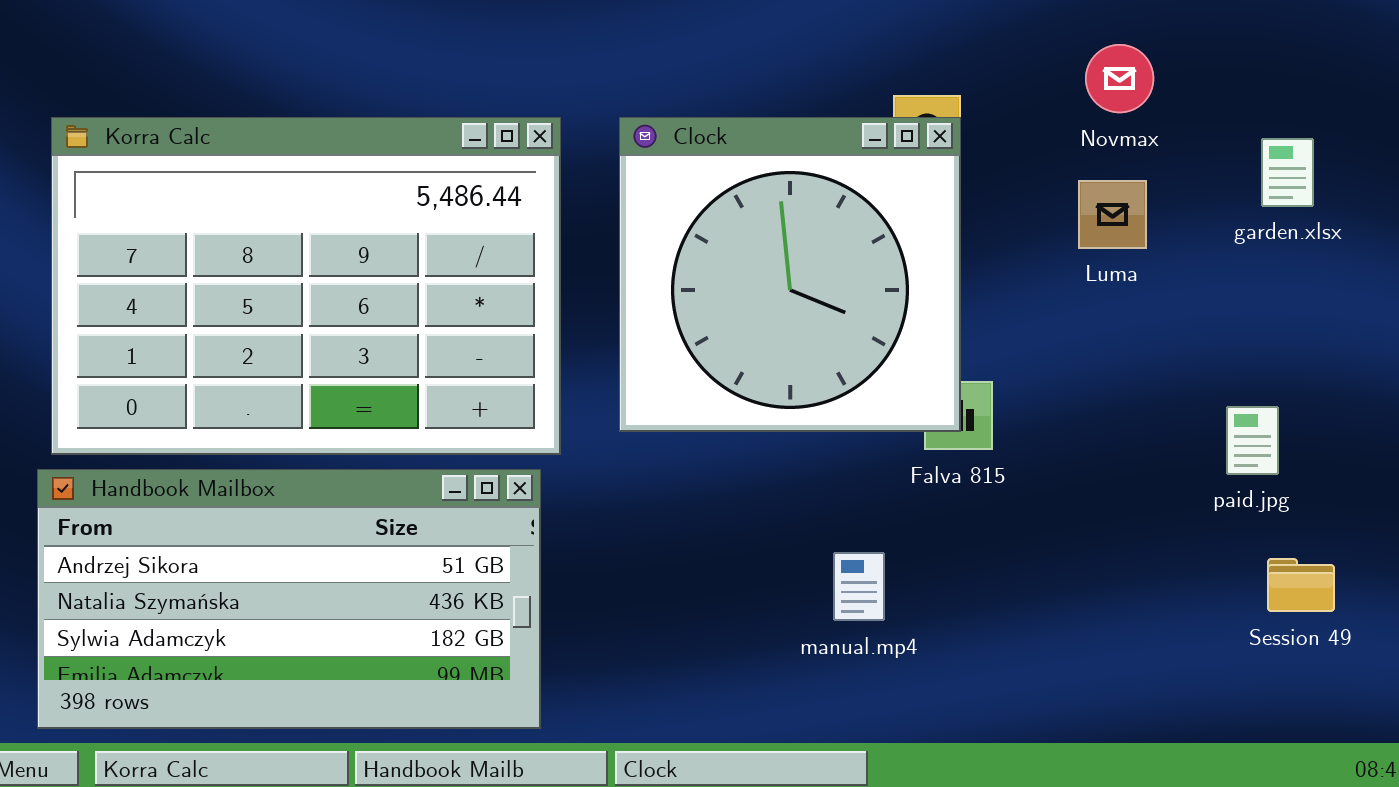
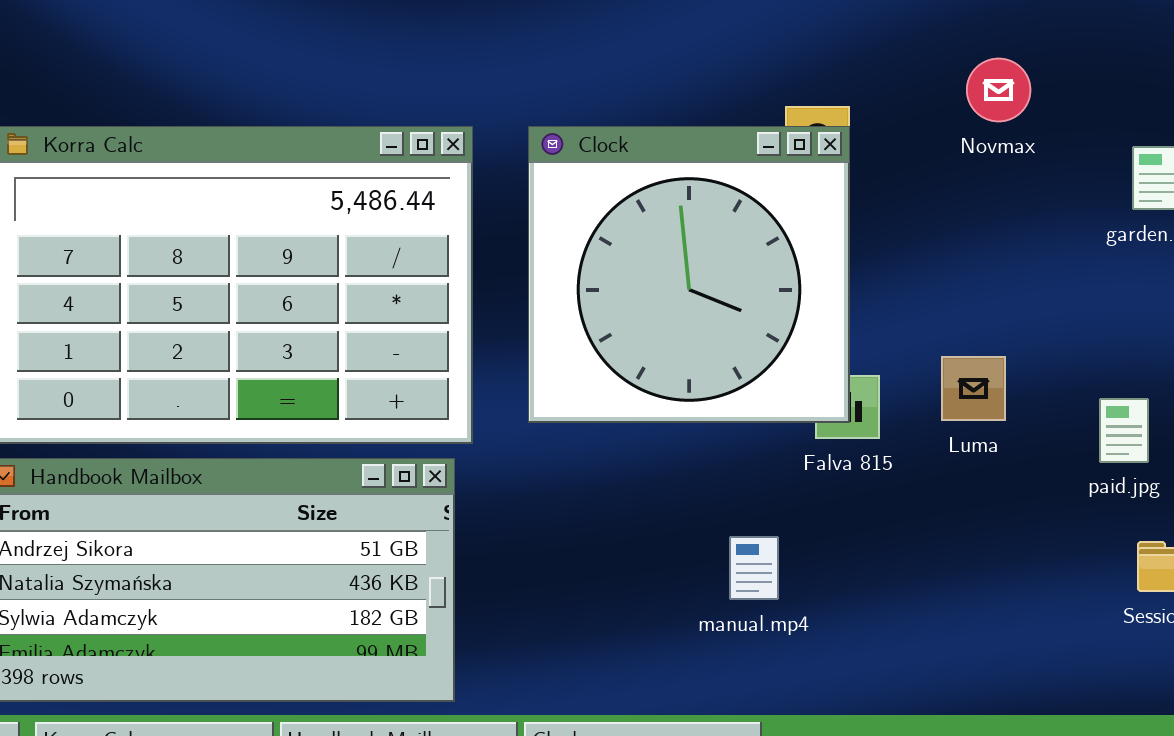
Luma: [1078,180,1147,249] -> [941,356,1006,421], moved

